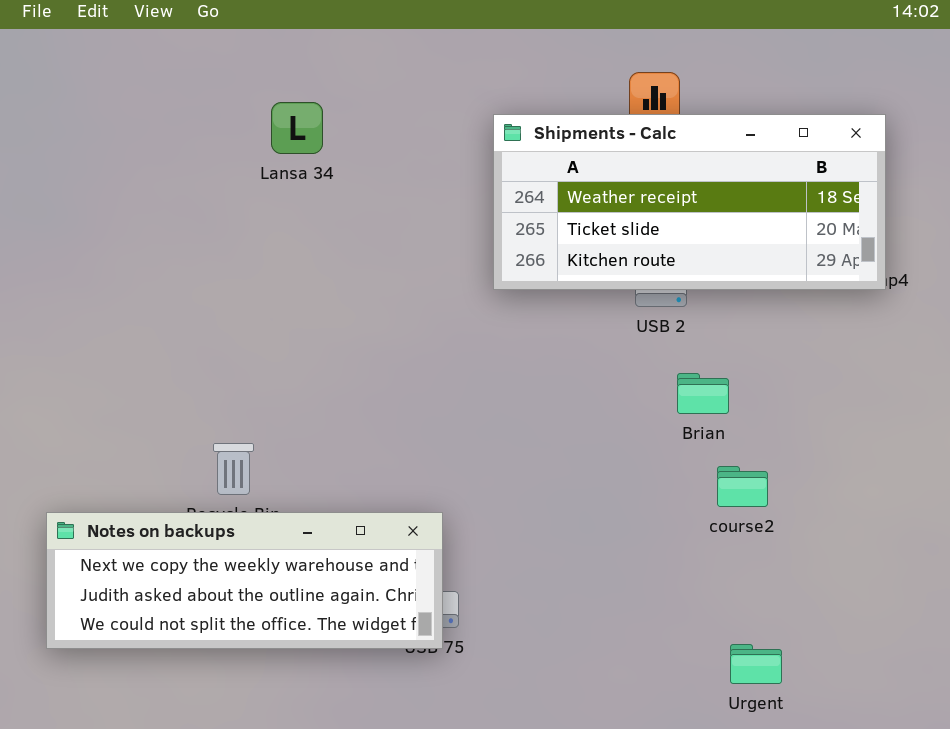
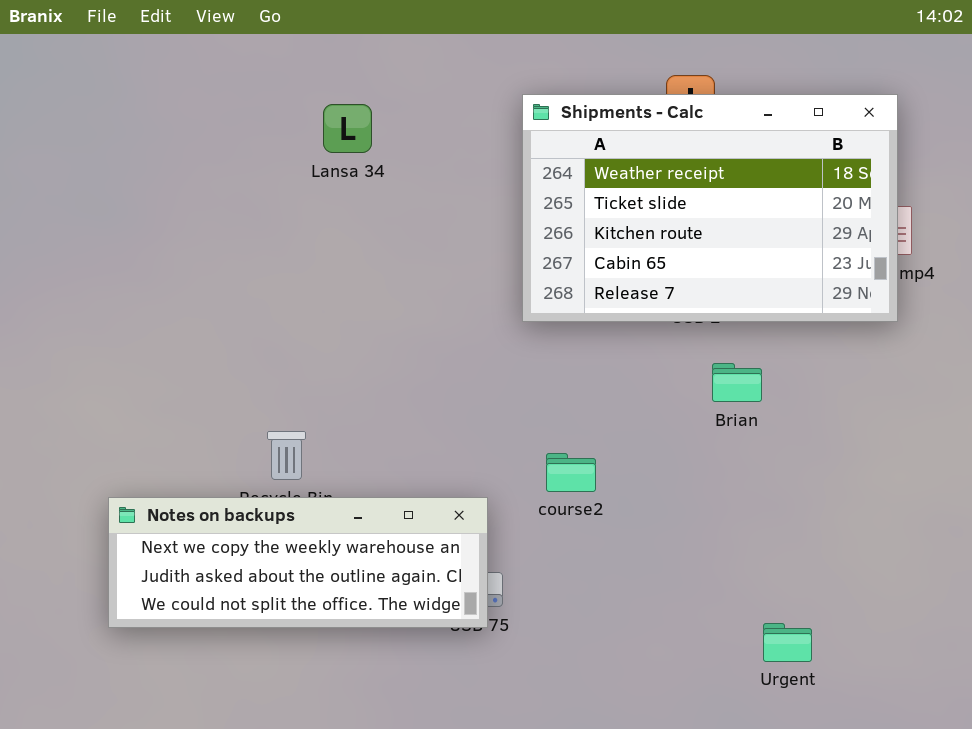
Shipments - Calc: [493,114,886,290] -> [522,94,898,322], moved, resized
course2: [717,466,768,507] -> [546,453,596,492], moved

